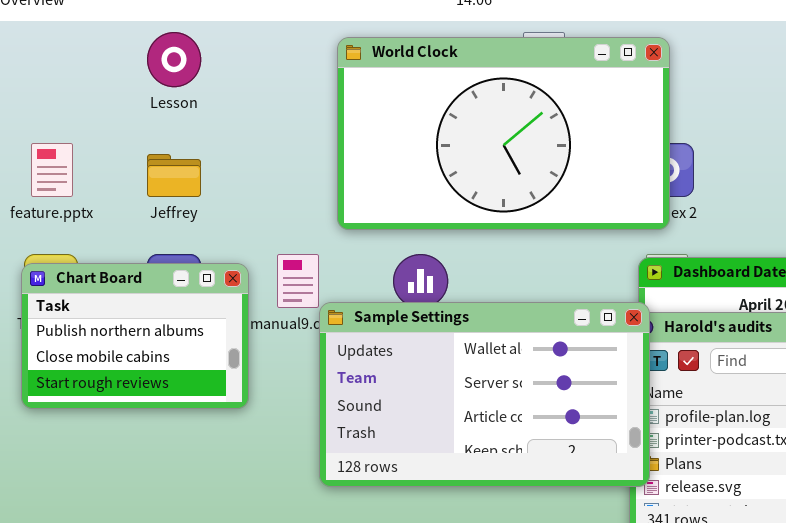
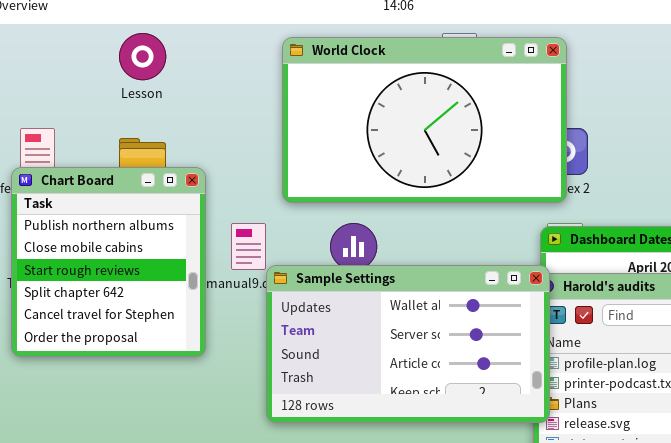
Chart Board: [21,263,249,409] -> [11,167,206,357], resized

